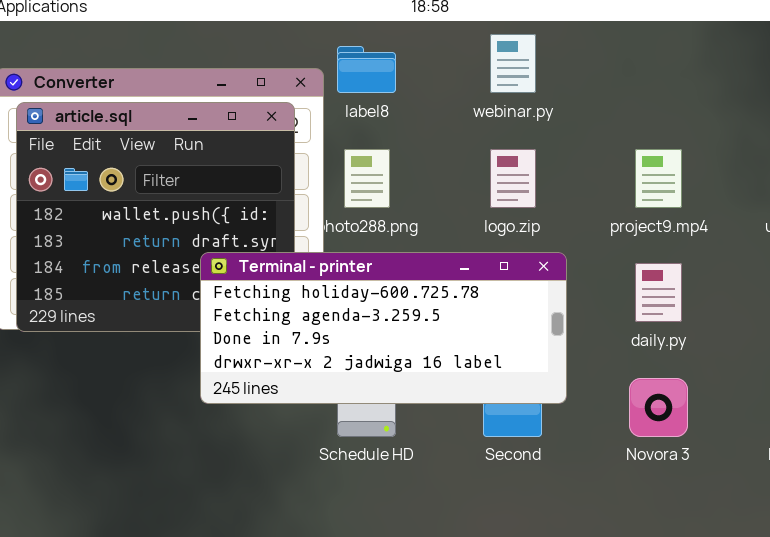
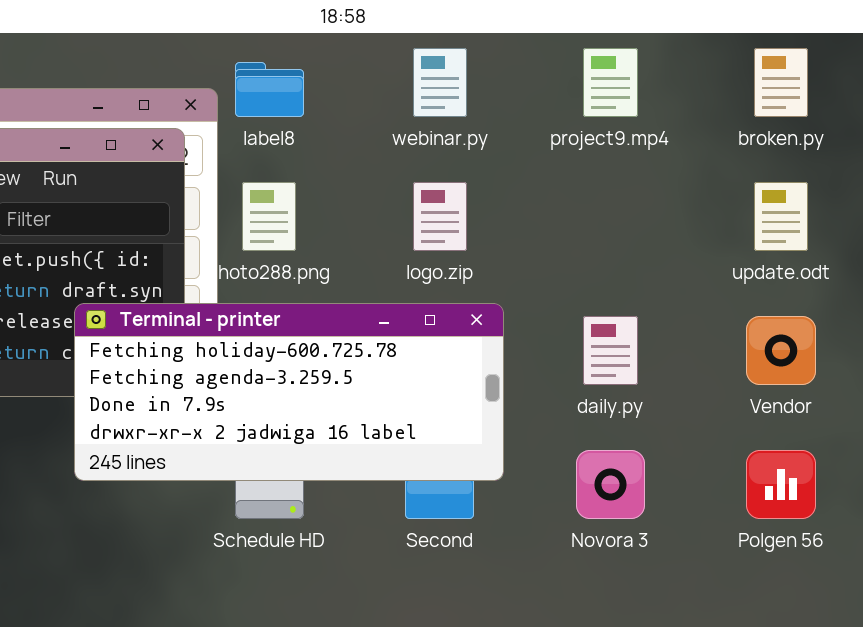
project9.mp4: [635,149,682,208] -> [583,48,638,117], moved

